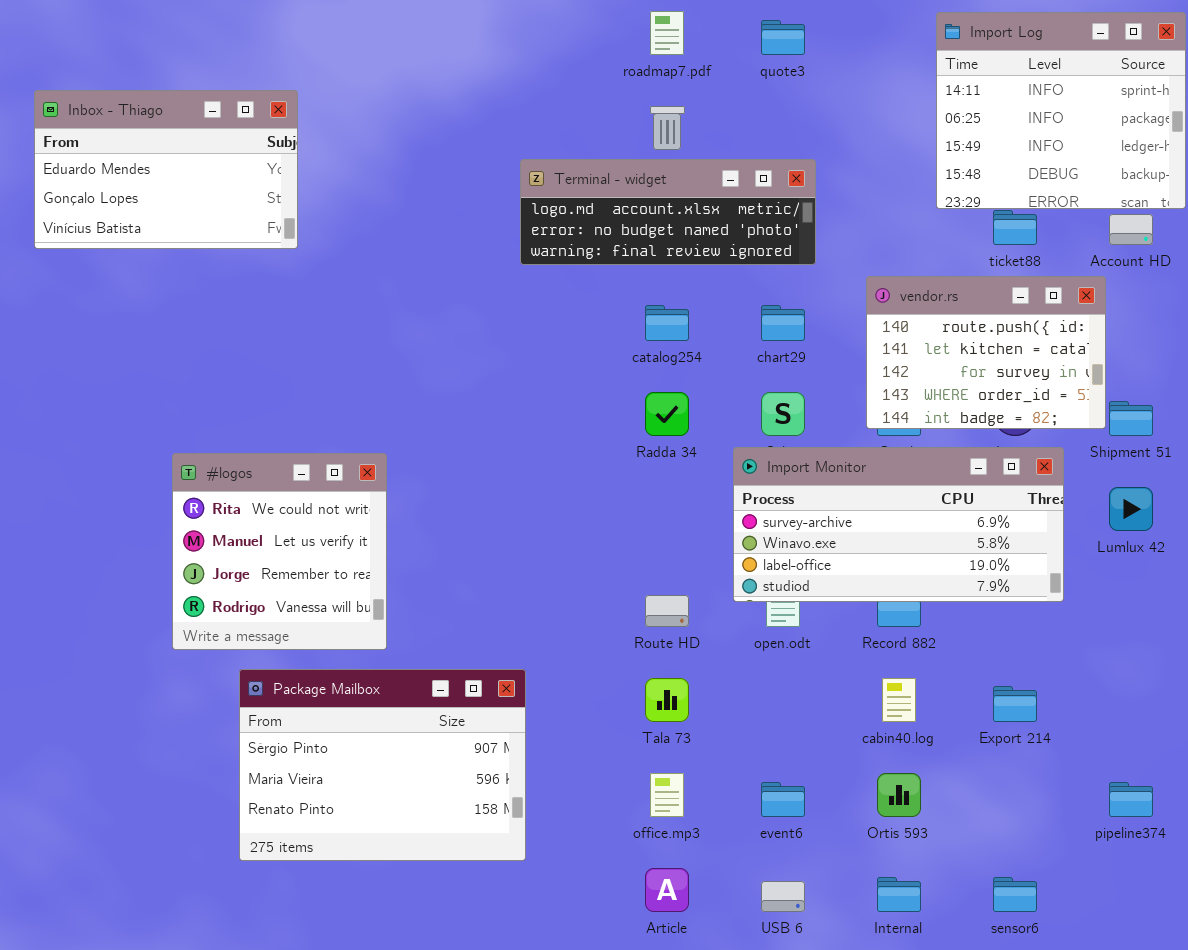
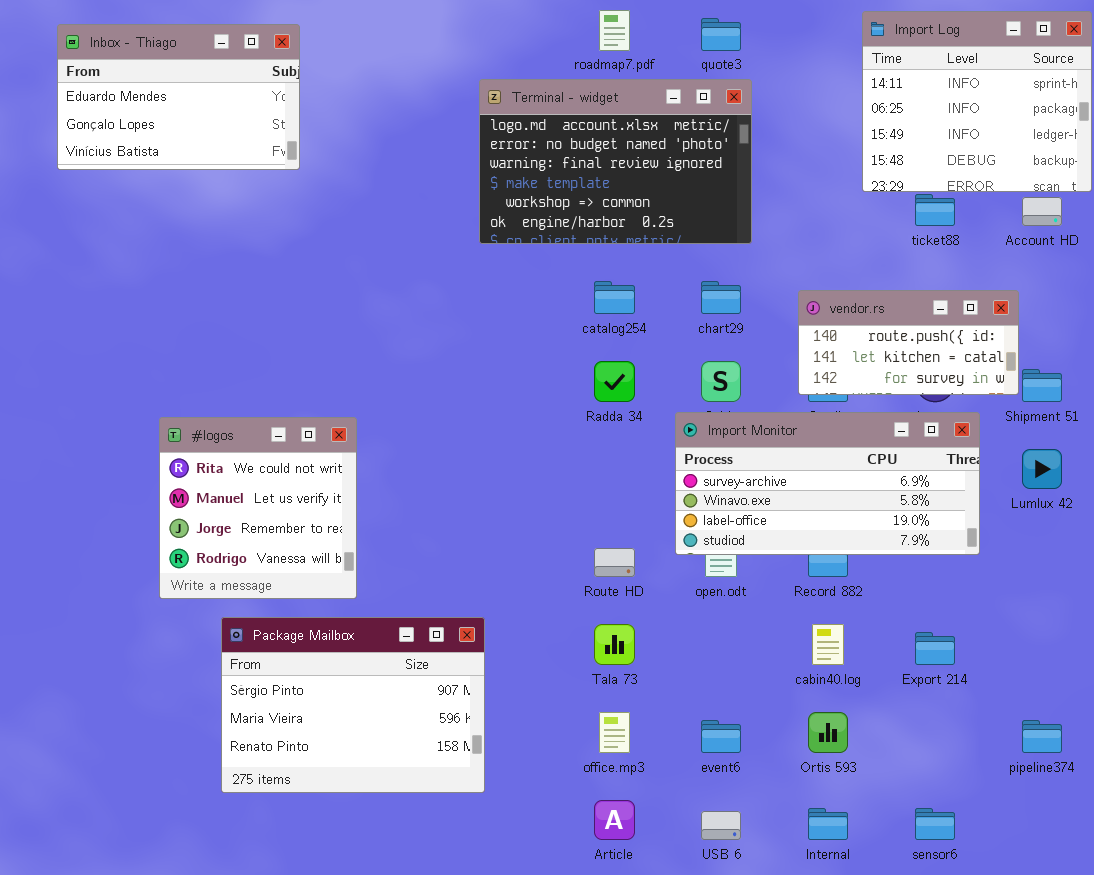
Inbox - Thiago: [34,90,298,249] -> [57,24,300,170], moved
Terminal - widget: [520,159,816,265] -> [479,79,752,244], resized
vendor.rs: [866,276,1106,429] -> [798,290,1019,395], resized

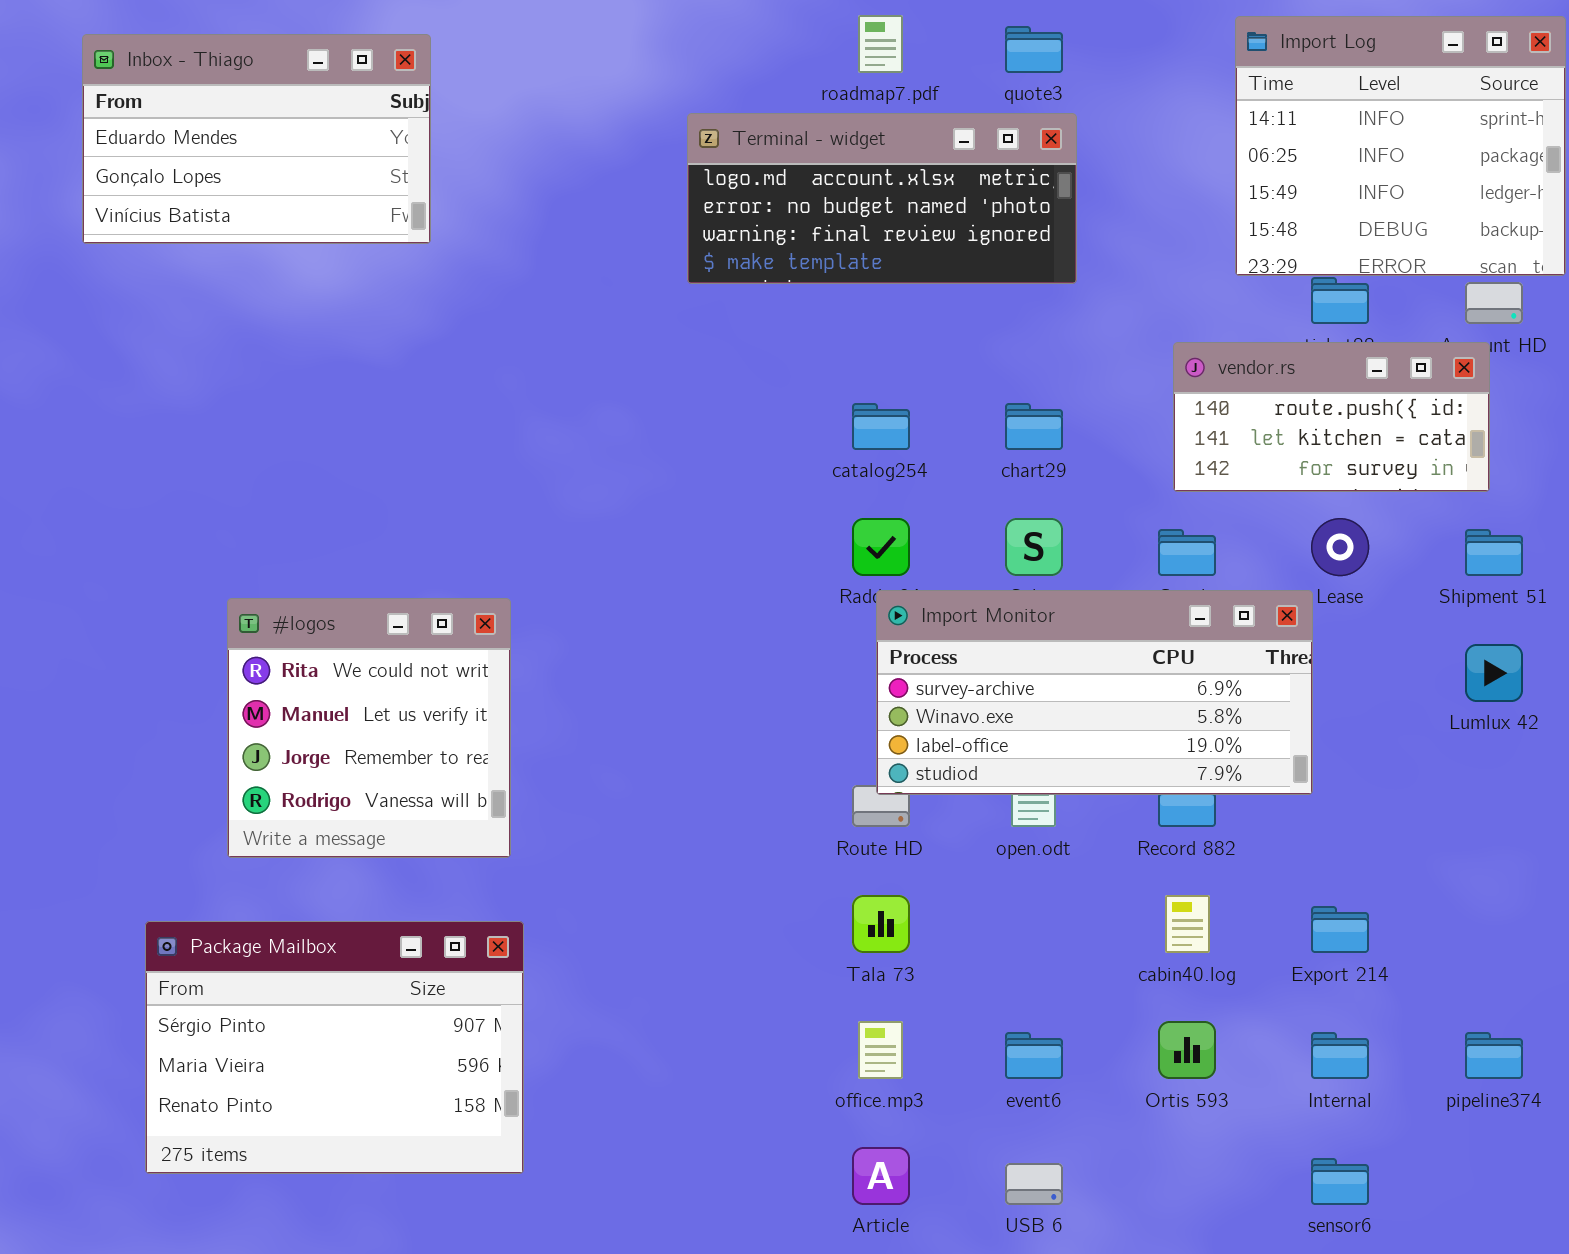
Terminal - widget: [479,79,752,244] -> [687,113,1077,284], resized
vendor.rs: [798,290,1019,395] -> [1173,342,1490,492], moved
Import Monitor: [675,412,980,555] -> [876,590,1313,795], moved
Package Mailbox: [221,617,485,793] -> [145,921,524,1174], moved
Internal: [808,808,848,840] -> [1311,1032,1369,1079], moved

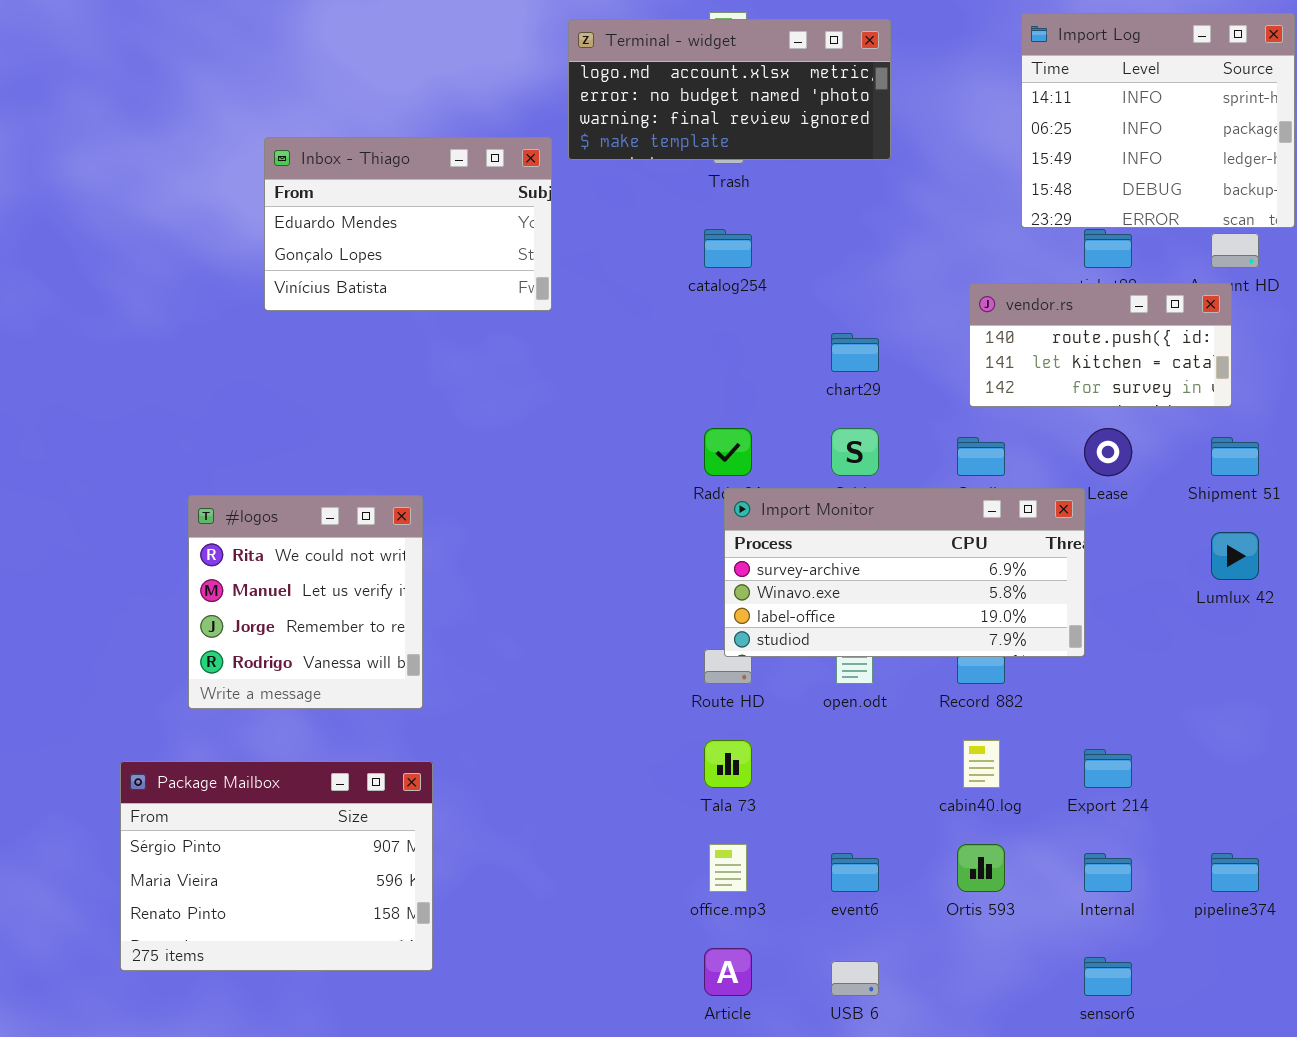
Inbox - Thiago: [82,34,431,244] -> [264,137,552,311], moved
Terminal - widget: [687,113,1077,284] -> [568,19,891,160], moved
catalog254: [852,403,910,450] -> [704,229,752,268], moved

